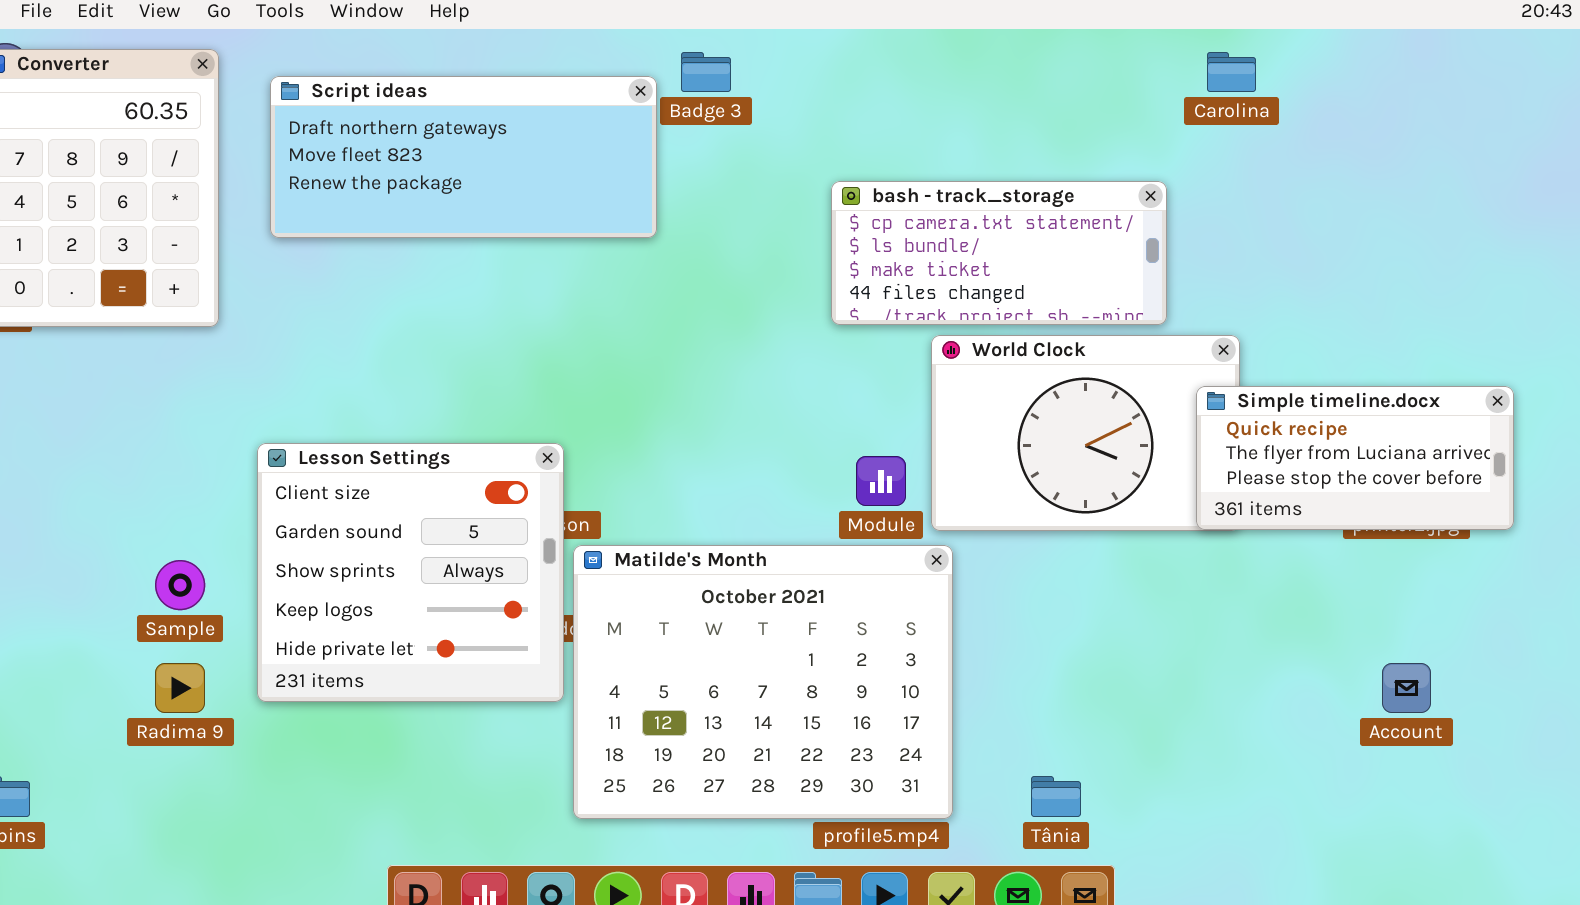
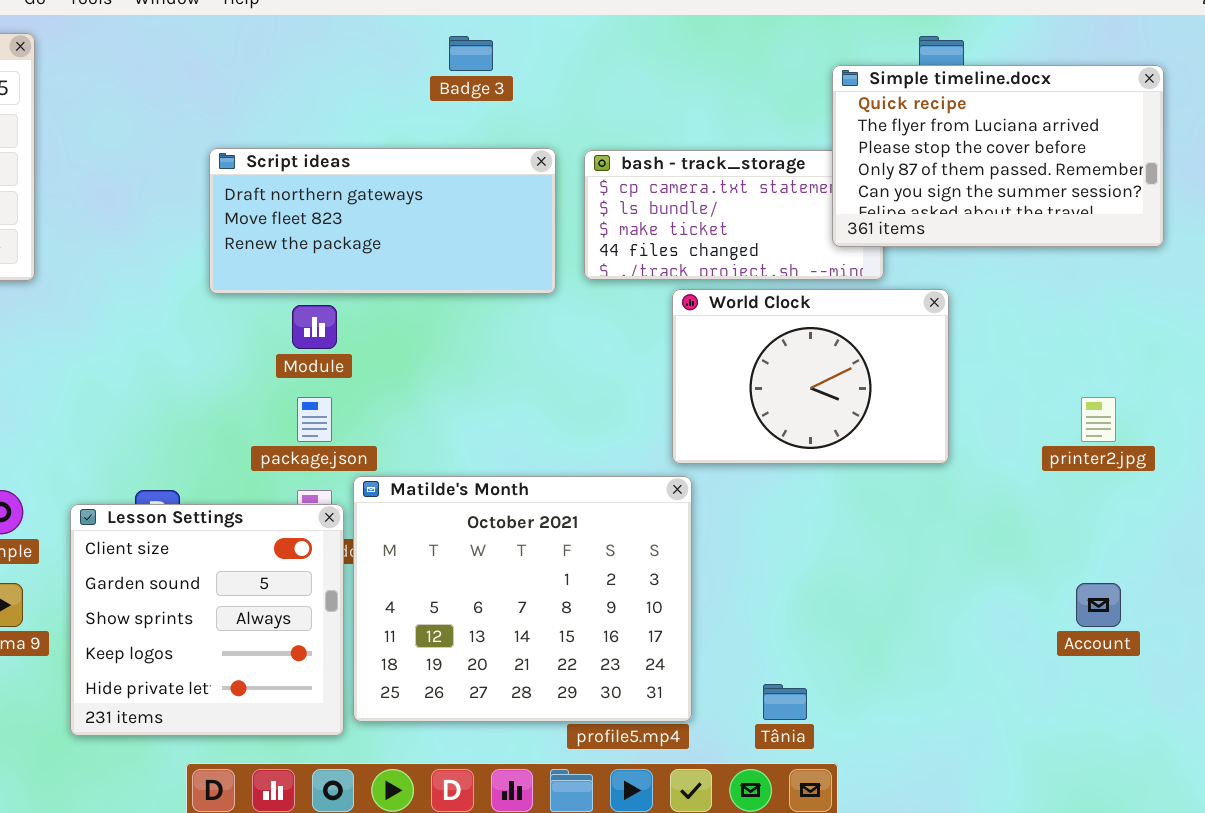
Script ideas: [270,76,657,238] -> [209,148,556,294], moved
Simple timeline.docx: [1196,386,1514,530] -> [832,65,1164,247], moved, resized
Lesson Settings: [257,443,564,702] -> [70,504,344,736], moved
Module: [856,456,906,506] -> [292,305,337,349], moved

